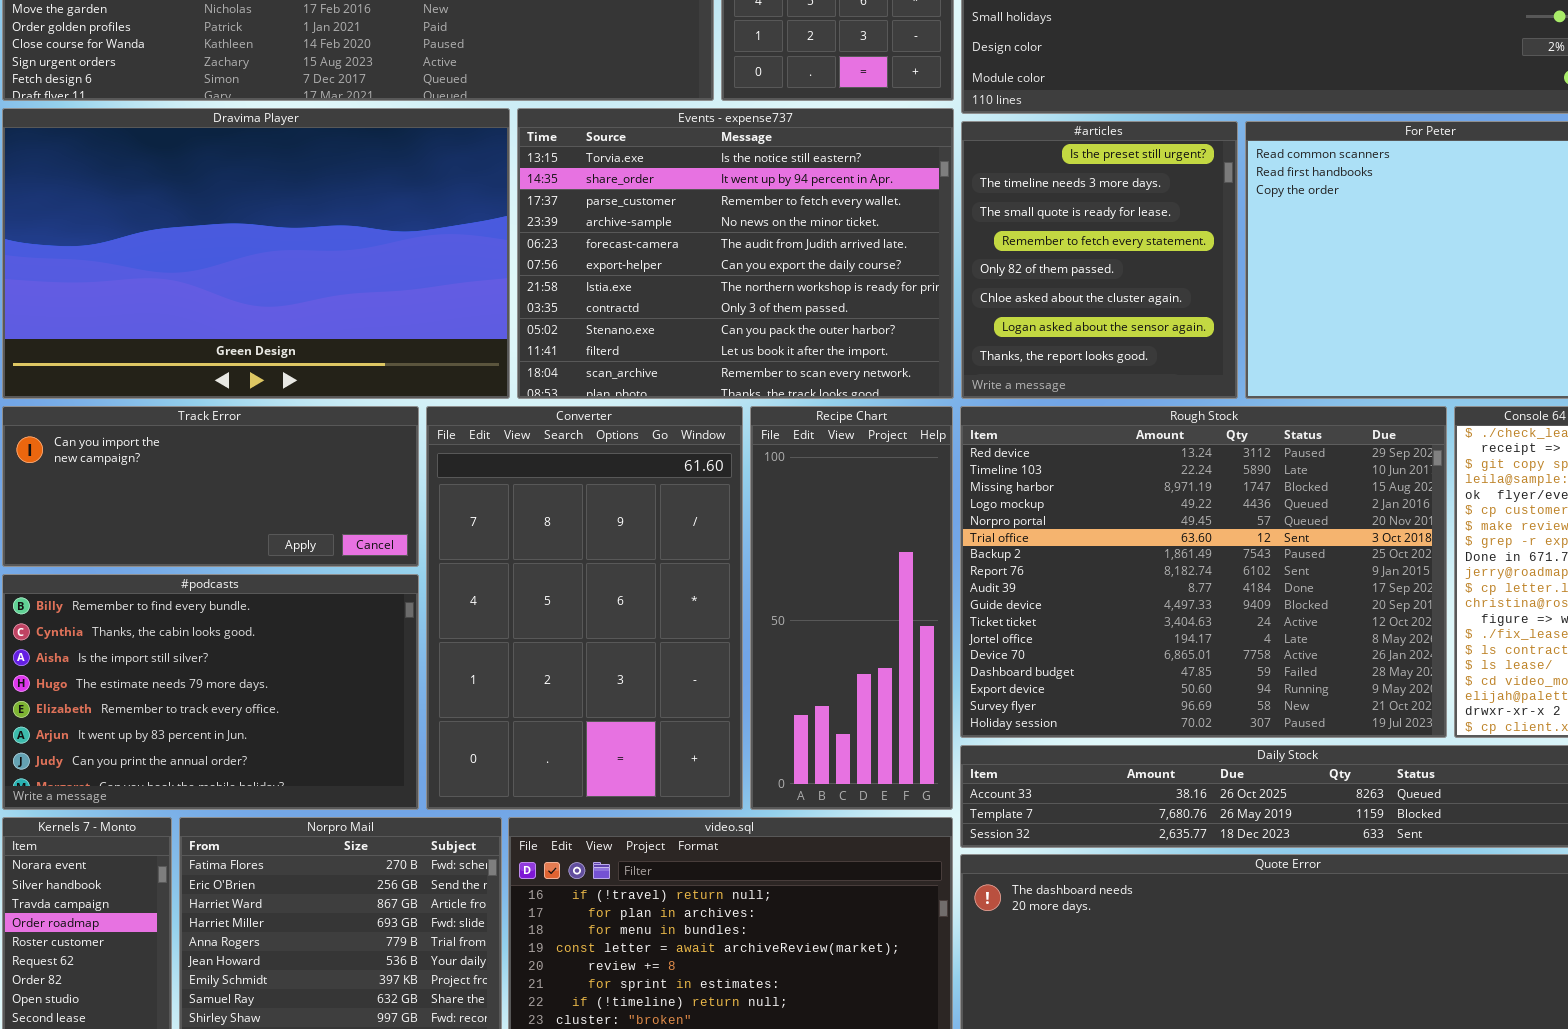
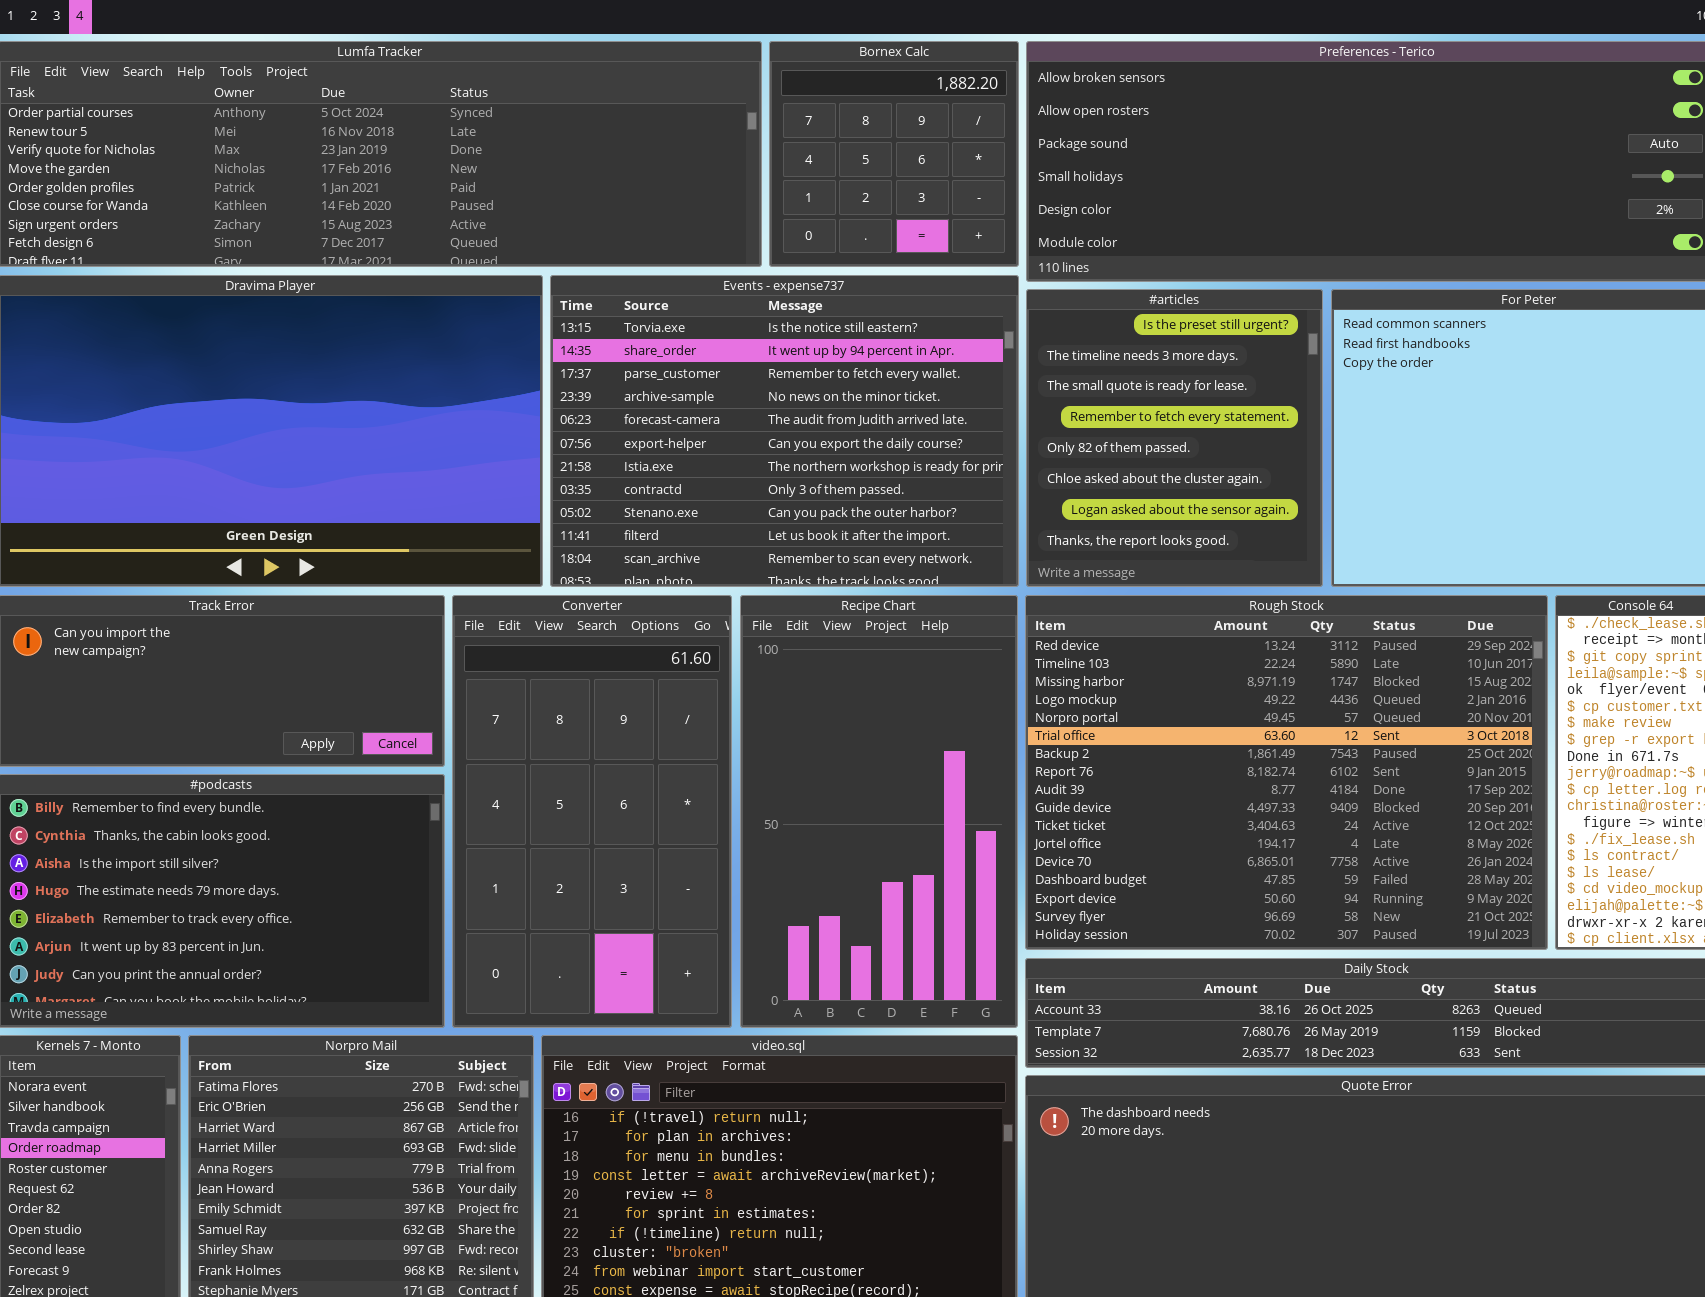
Converter: [426,406,743,810] -> [452,595,732,1028], resized
Recipe Chart: [750,406,953,810] -> [740,595,1018,1028], resized

